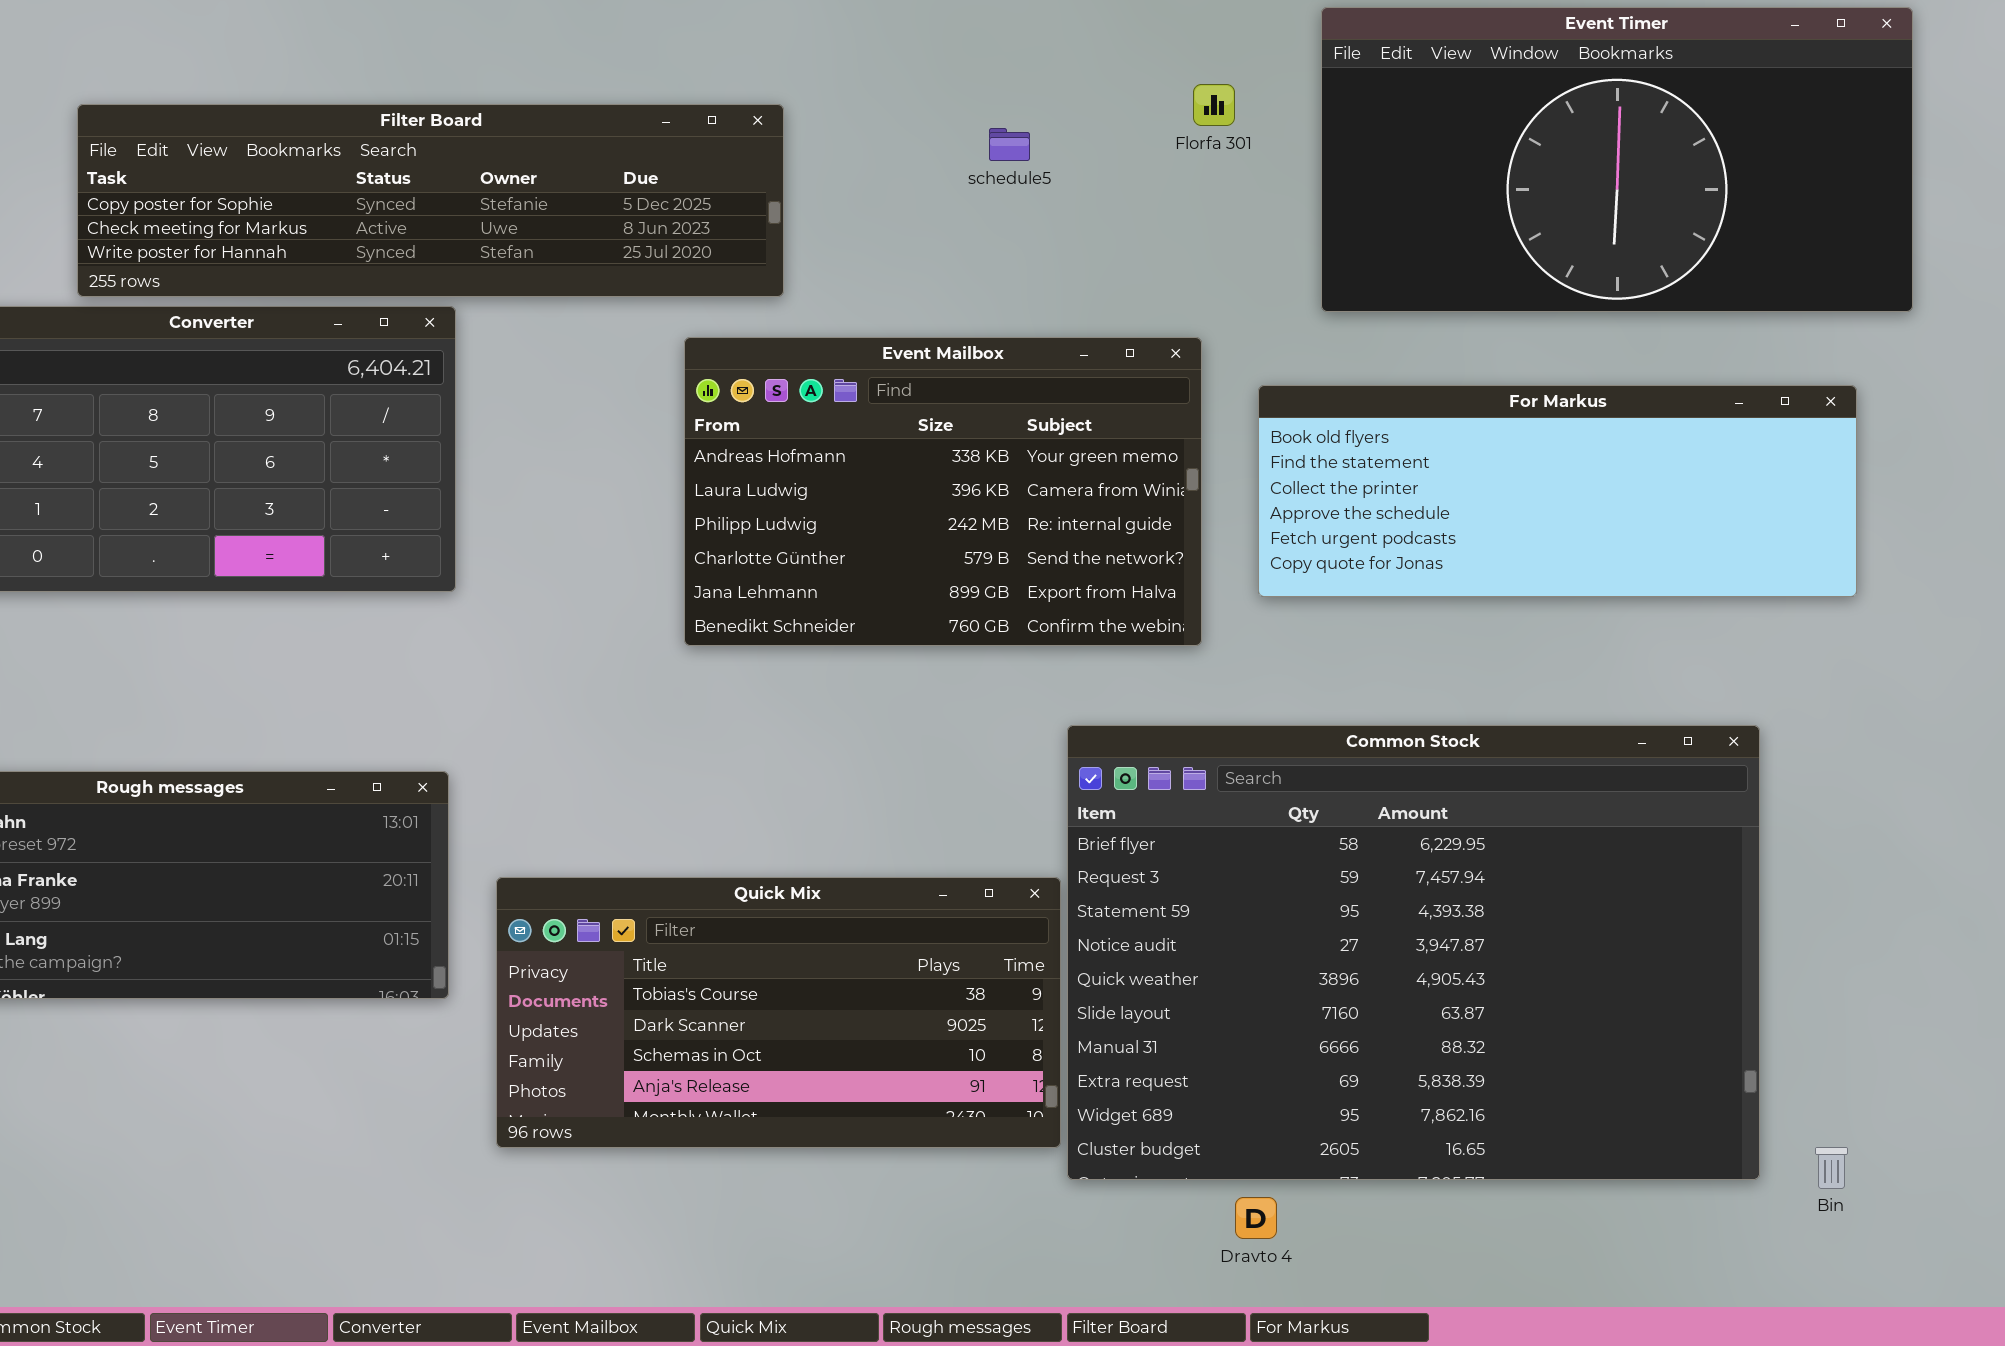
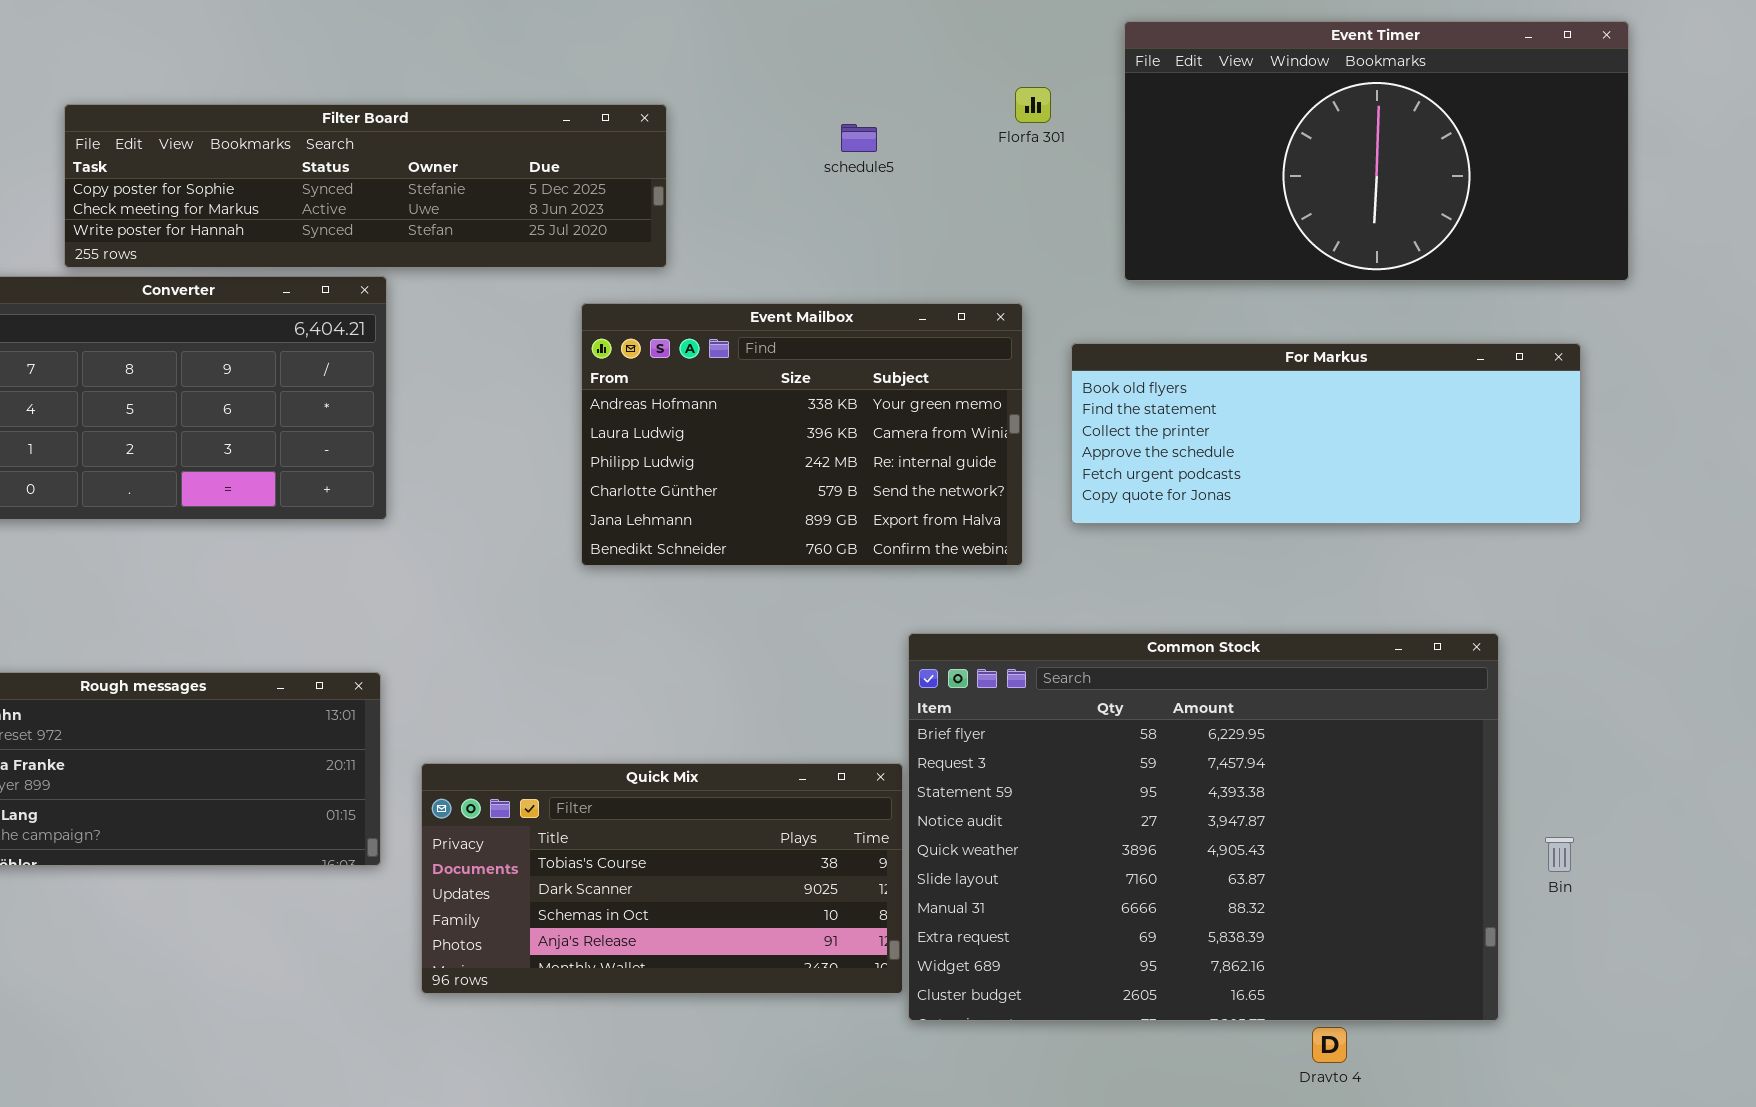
Bin: [1815,1147,1848,1189] -> [1545,837,1574,872], moved
Dravto 4: [1235,1197,1277,1239] -> [1312,1027,1347,1063], moved

